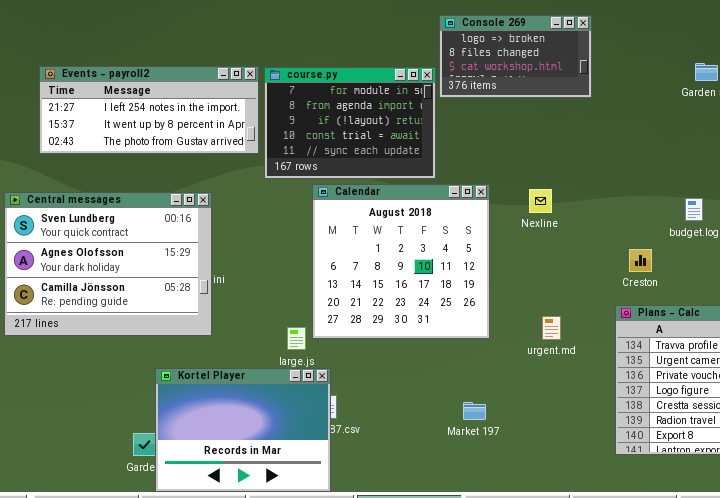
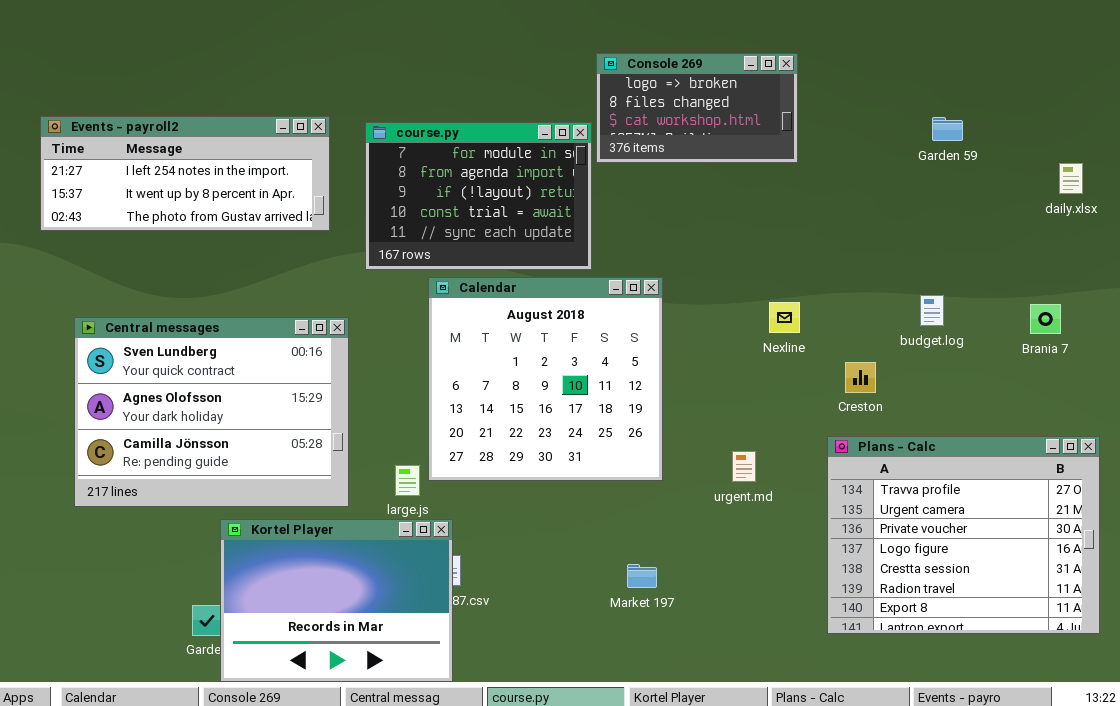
Events - payroll2: [39,66,259,154] -> [40,116,330,231], moved
Nexline: [529,189,552,213] -> [769,302,800,333], moved
Central messages: [4,192,212,336] -> [74,317,349,507], moved

